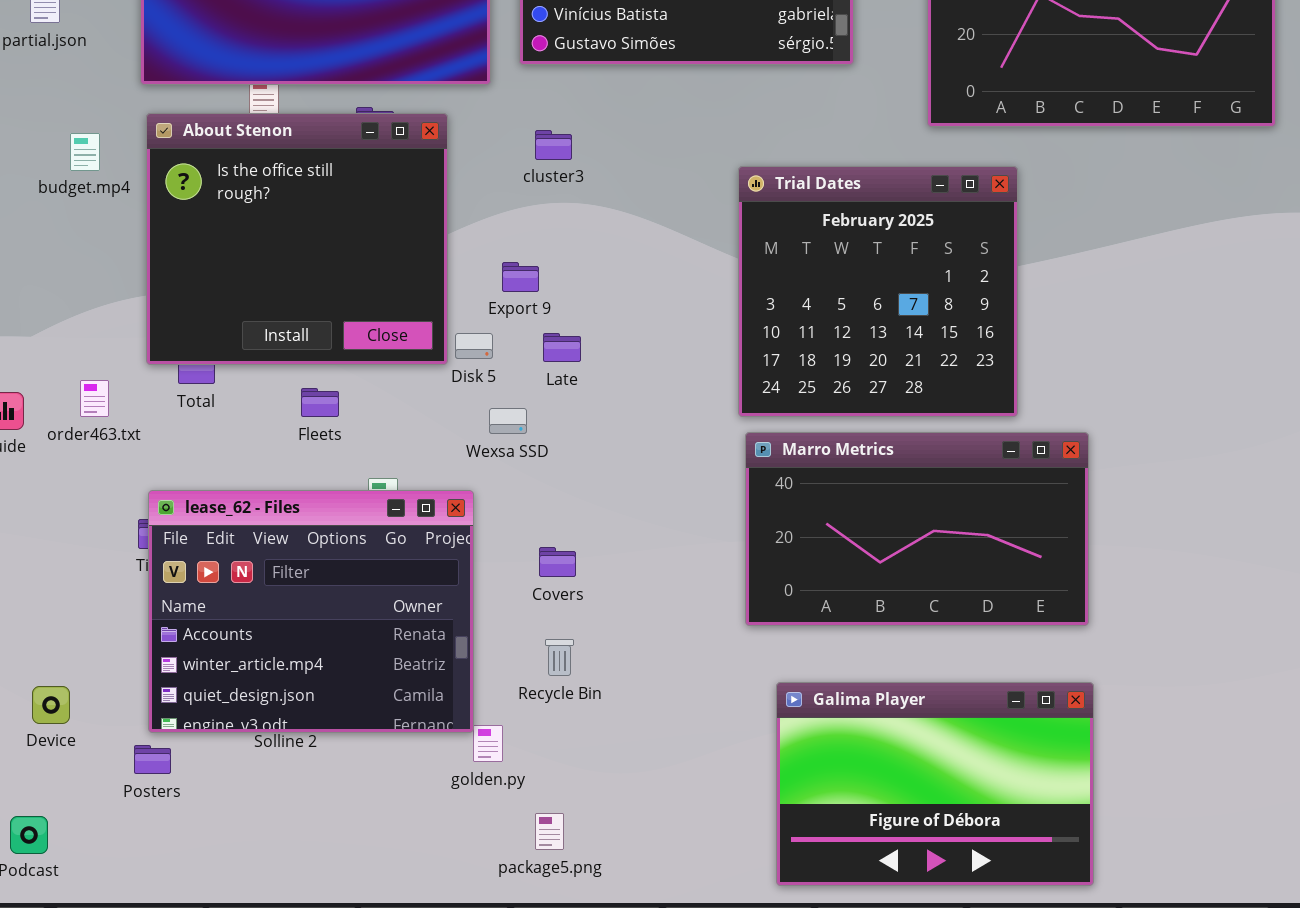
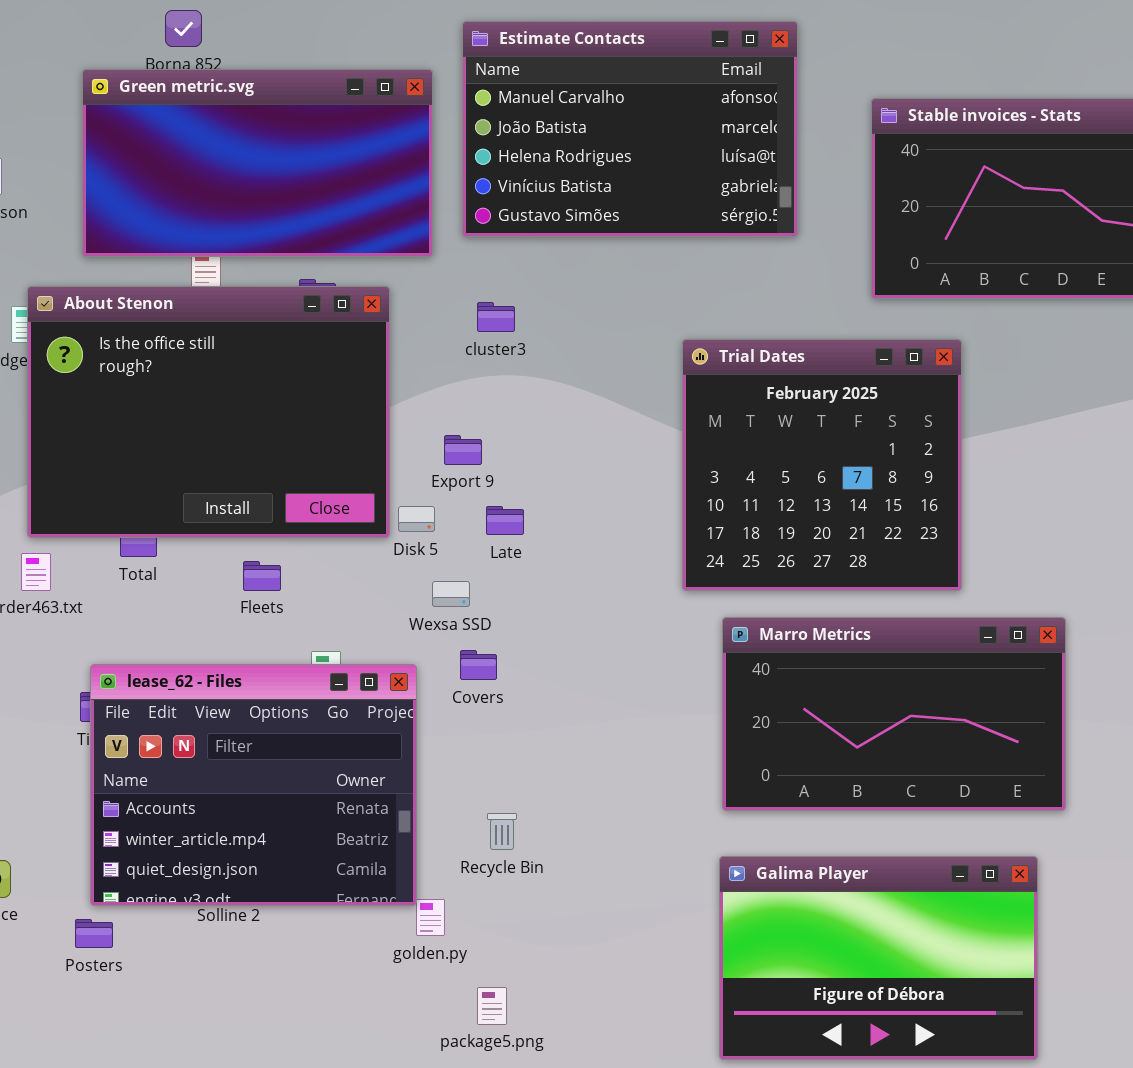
About Stenon: [146,113,448,365] -> [27,286,390,538], resized
Marro Metrics: [745,432,1089,626] -> [722,617,1066,811], moved
Covers: [539,547,576,577] -> [460,650,497,680], moved

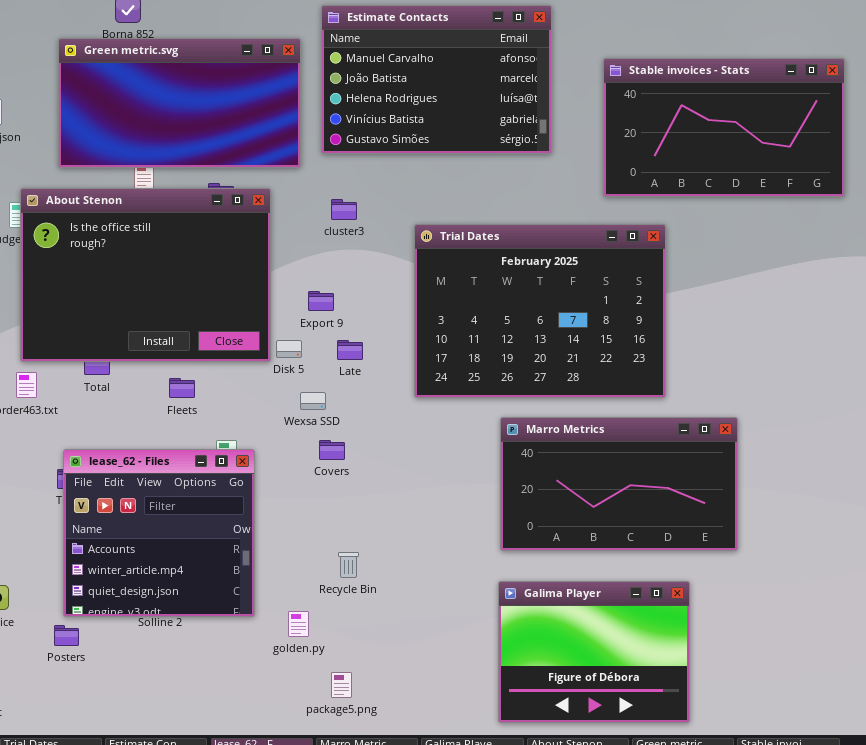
Trial Dates: [682,339,962,591] -> [414,224,666,398], resized
lease_62 - Files: [90,664,417,906] -> [63,449,255,617], resized
Galima Player: [719,856,1038,1060] -> [498,581,690,723], resized

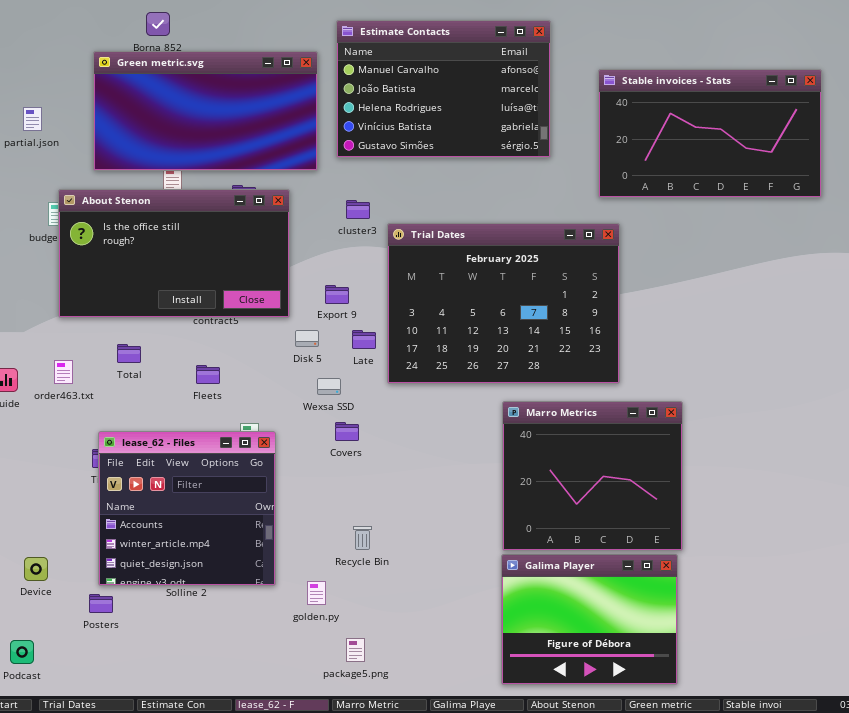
About Stenon: [20,188,271,362] -> [58,189,290,318], resized
Trial Dates: [414,224,666,398] -> [387,223,620,384], moved
Marro Metrics: [500,417,738,551] -> [502,401,683,551], resized

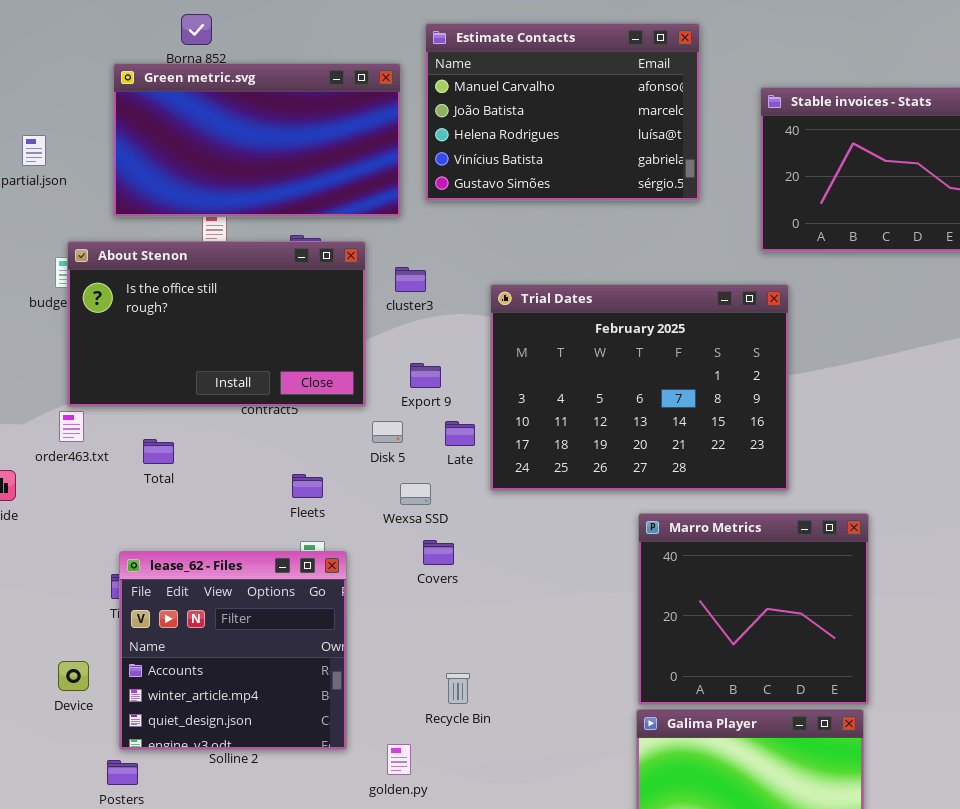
cluster3: [346,200,370,219] -> [395,267,426,292], moved
order463.txt: [54,360,73,384] -> [59,411,84,442], moved
Fleets: [196,365,220,384] -> [292,474,323,498], moved
Device: [24,557,48,581] -> [58,661,89,691], moved

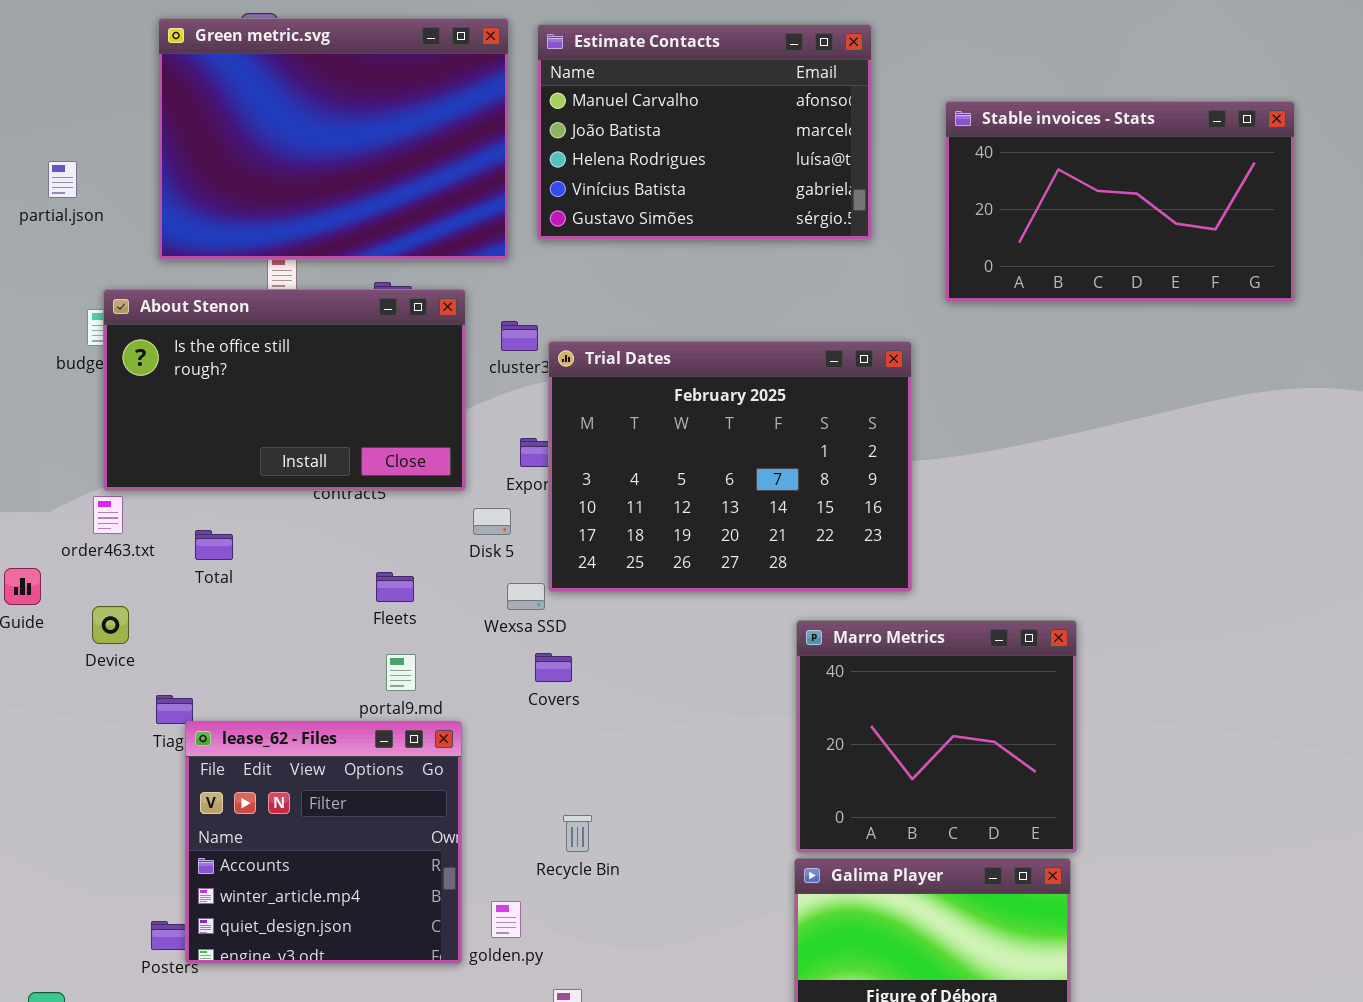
Green metric.svg: [113,63,401,217] -> [158,18,509,260], resized
Trial Dates: [490,284,789,491] -> [548,341,912,592], moved
lease_62 - Files: [119,551,347,750] -> [185,721,462,964], moved
Device: [58,661,89,691] -> [92,606,129,644], moved

